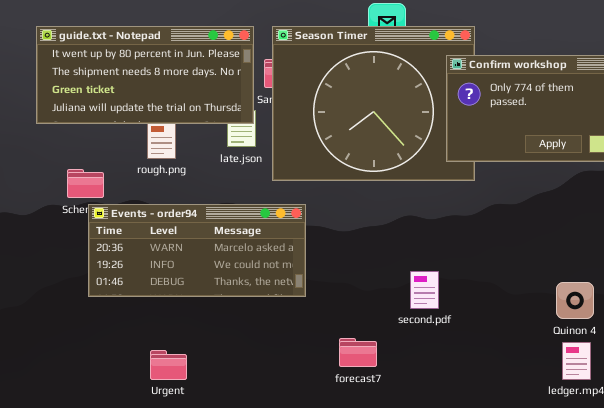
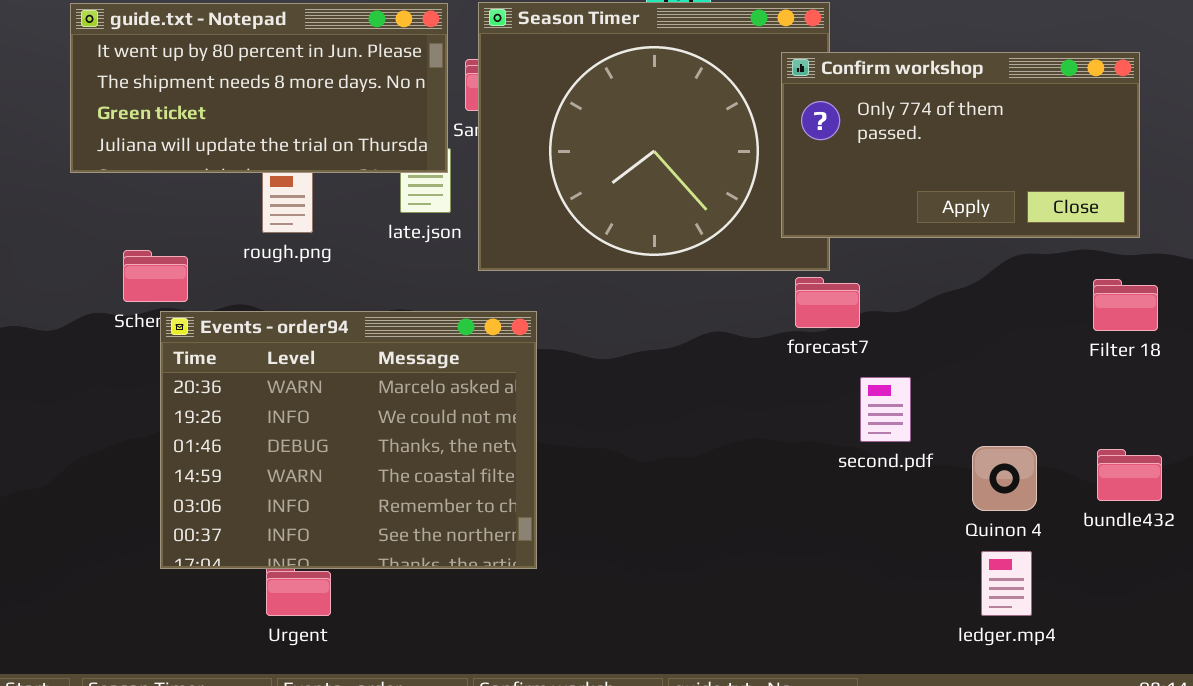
Events - order94: [88,204,306,297] -> [160,311,537,569], resized
second.pdf: [410,271,439,309] -> [860,377,911,442], moved
forecast7: [339,338,377,367] -> [795,277,860,328], moved

